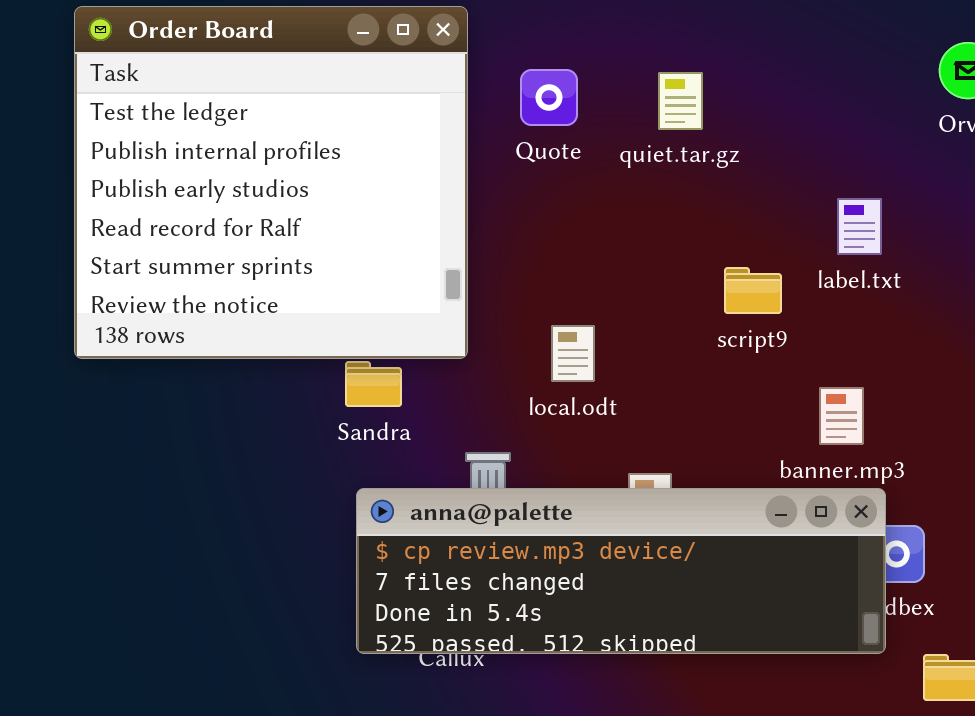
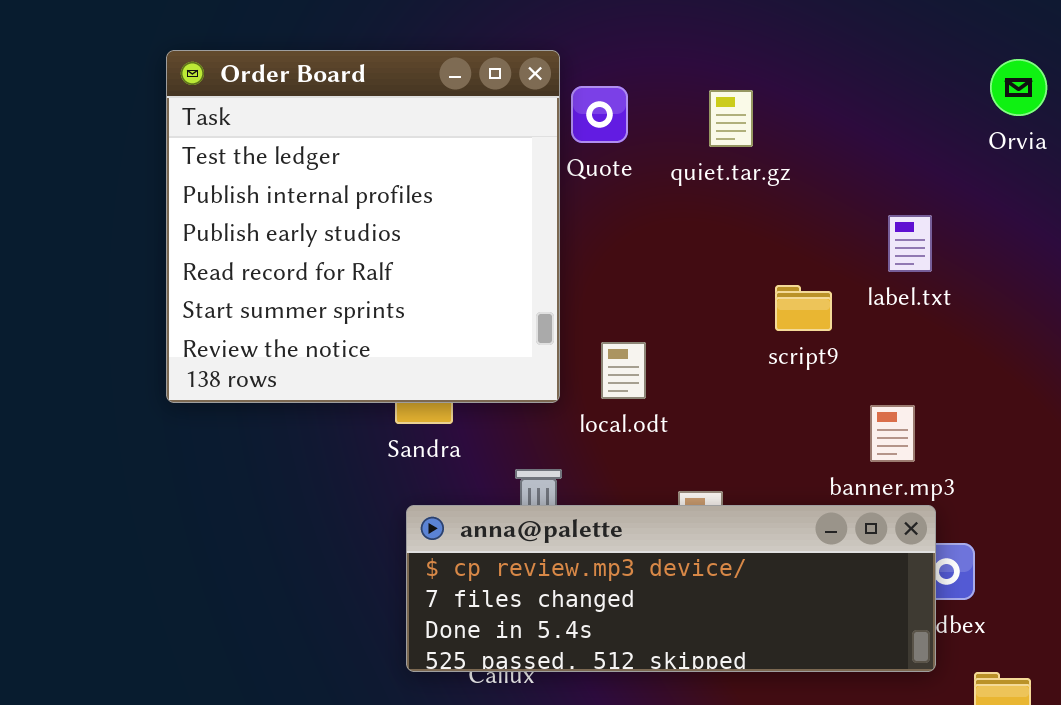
Order Board: [74,6,468,359] -> [166,50,560,403], moved

